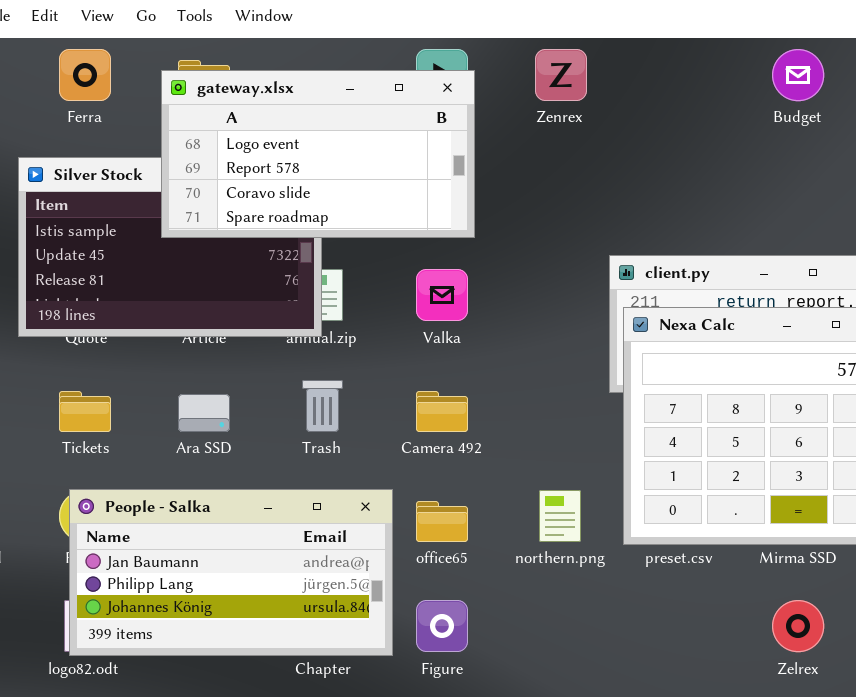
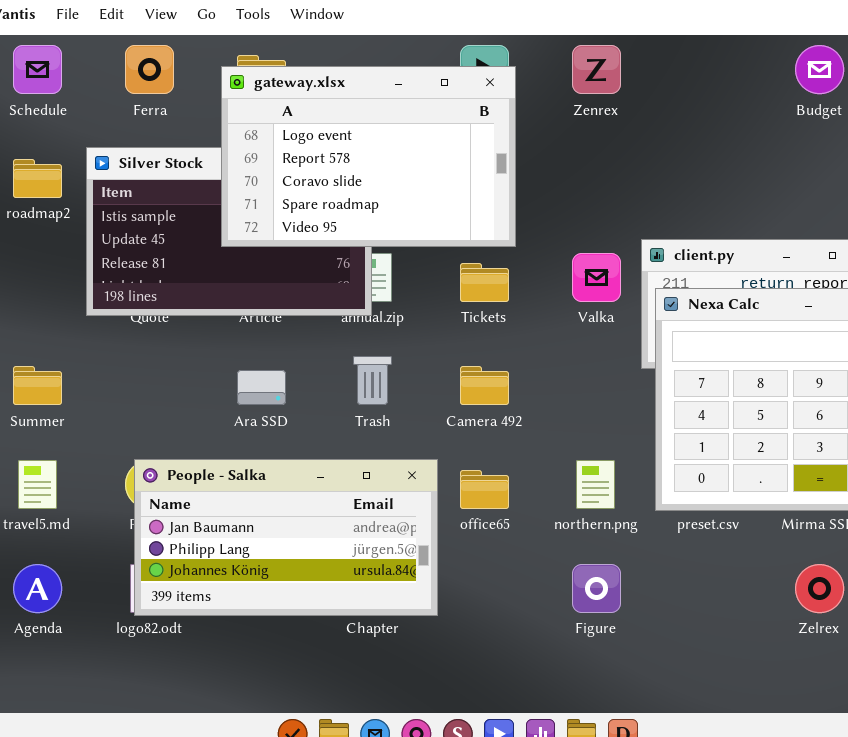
gateway.xlsx: [161,70,475,238] -> [221,66,516,247], resized
Valka: [416,269,468,321] -> [572,253,621,302], moved
Tickets: [59,391,111,432] -> [460,263,509,302], moved
Figure: [416,600,468,652] -> [572,564,621,613], moved

